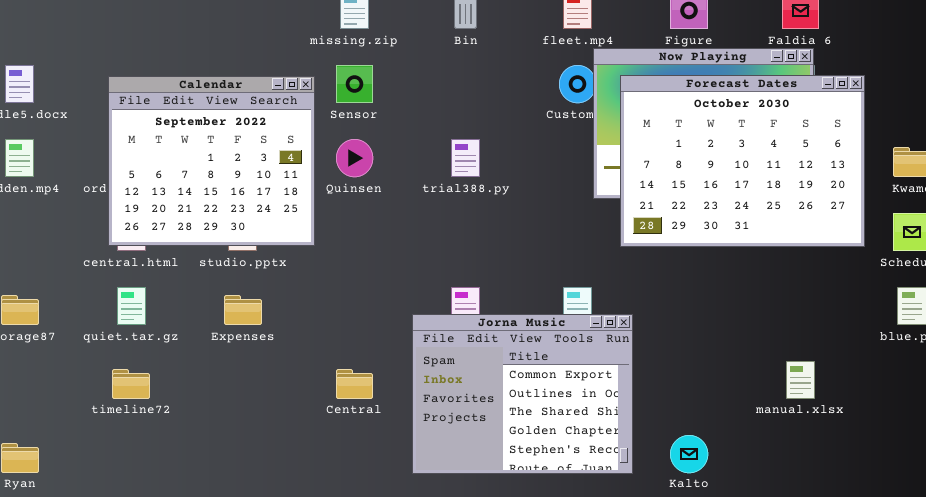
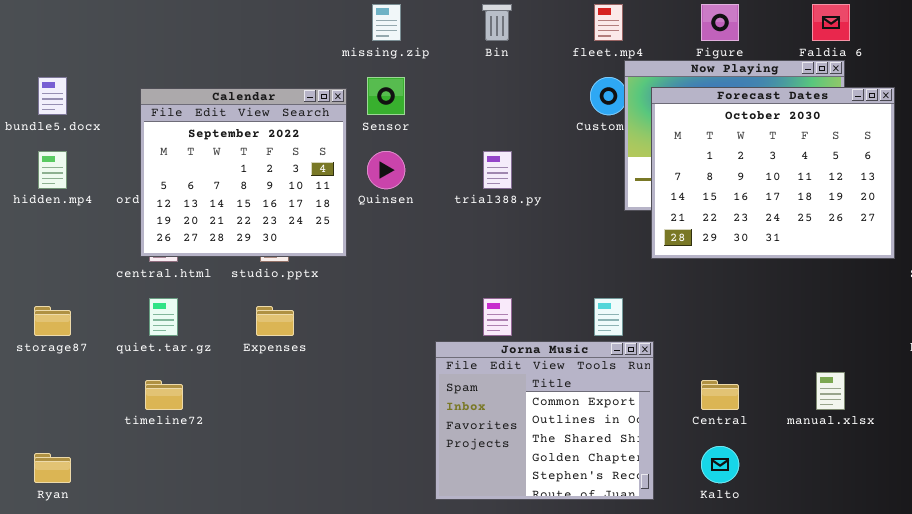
Jorna Music: [412,314,633,474] -> [435,341,654,500], moved
Central: [336,369,373,399] -> [701,380,739,410], moved

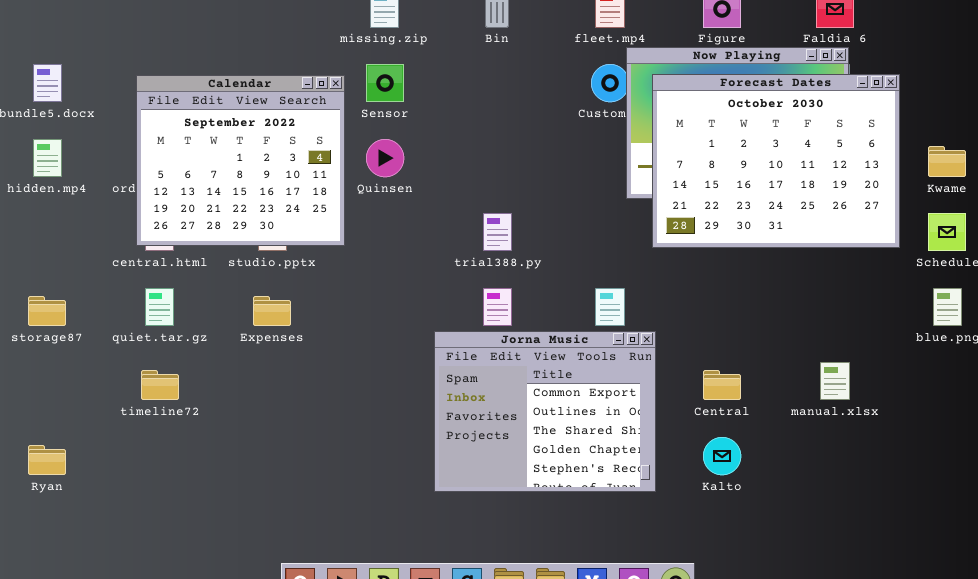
trial388.py: [483,151,512,189] -> [483,213,512,251], moved

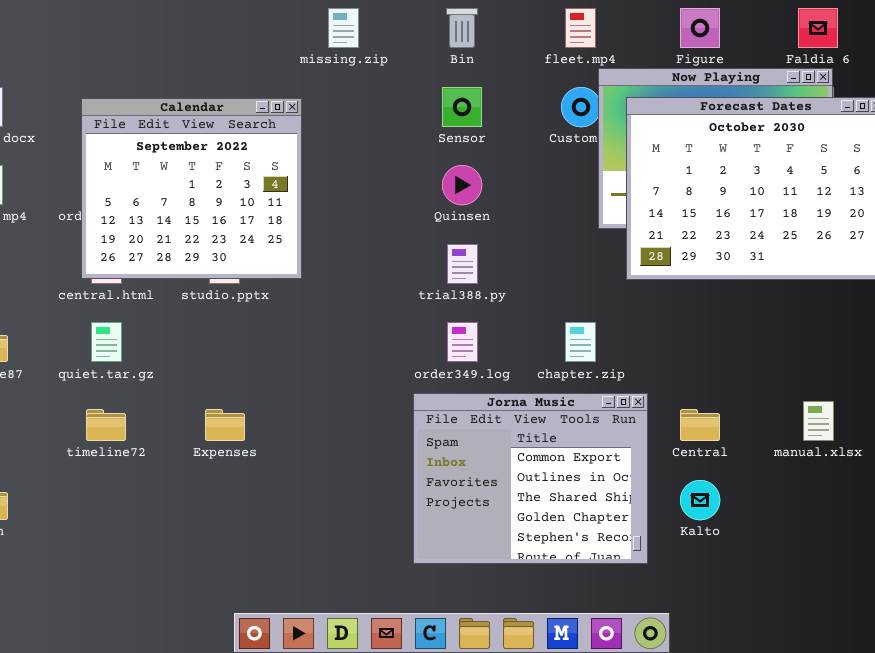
Sensor: [366,64,404,102] -> [442,87,482,127], moved
Quinsen: [366,139,404,177] -> [442,165,482,205], moved
Expenses: [253,296,291,326] -> [205,409,245,441], moved
Jorna Music: [434,331,656,492] -> [413,393,648,564], moved

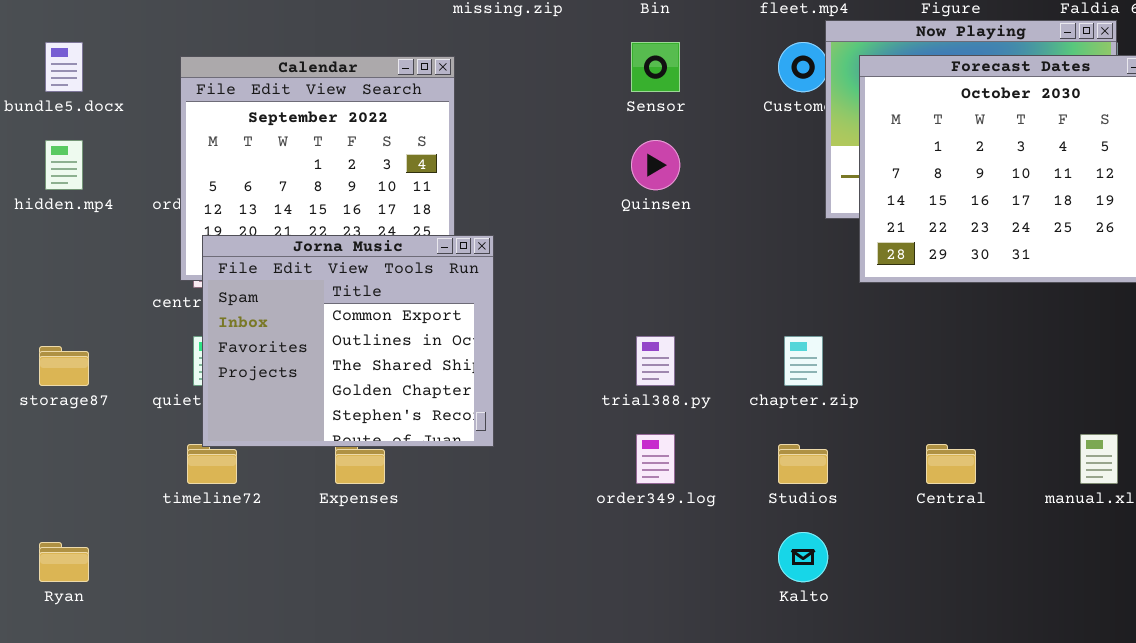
trial388.py: [447,244,478,284] -> [636,336,675,386], moved
order349.log: [447,322,478,362] -> [636,434,675,484], moved
Jorna Music: [413,393,648,564] -> [202,235,494,447], moved
Kalto: [680,480,720,520] -> [778,532,828,582], moved

